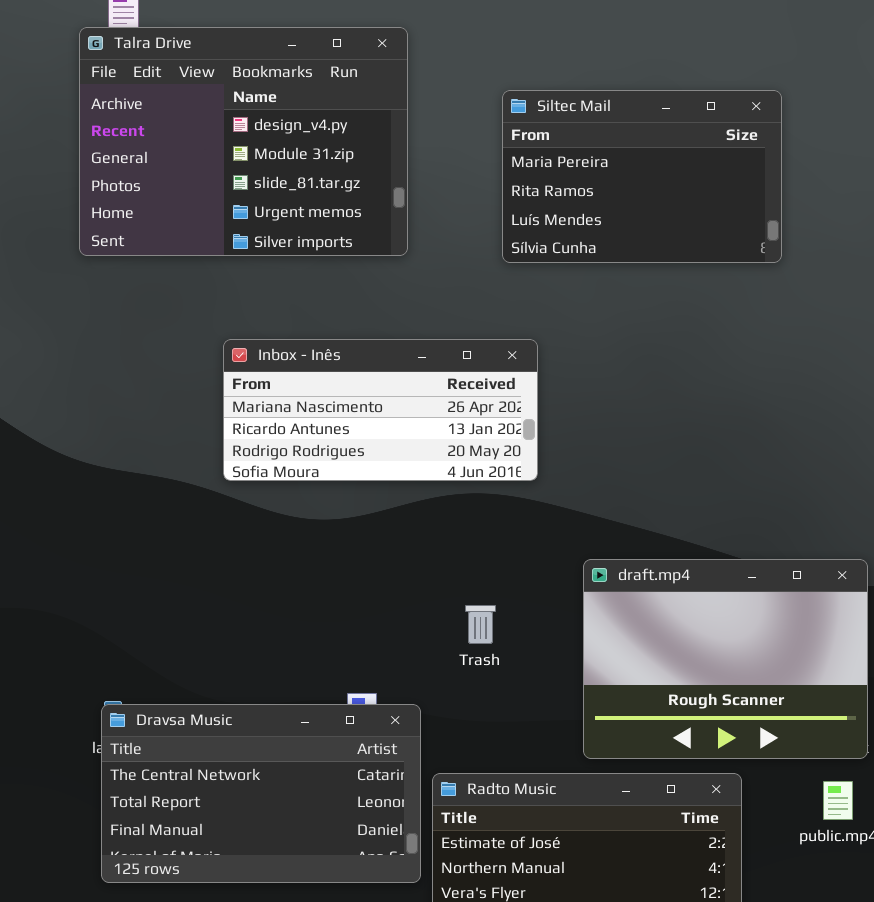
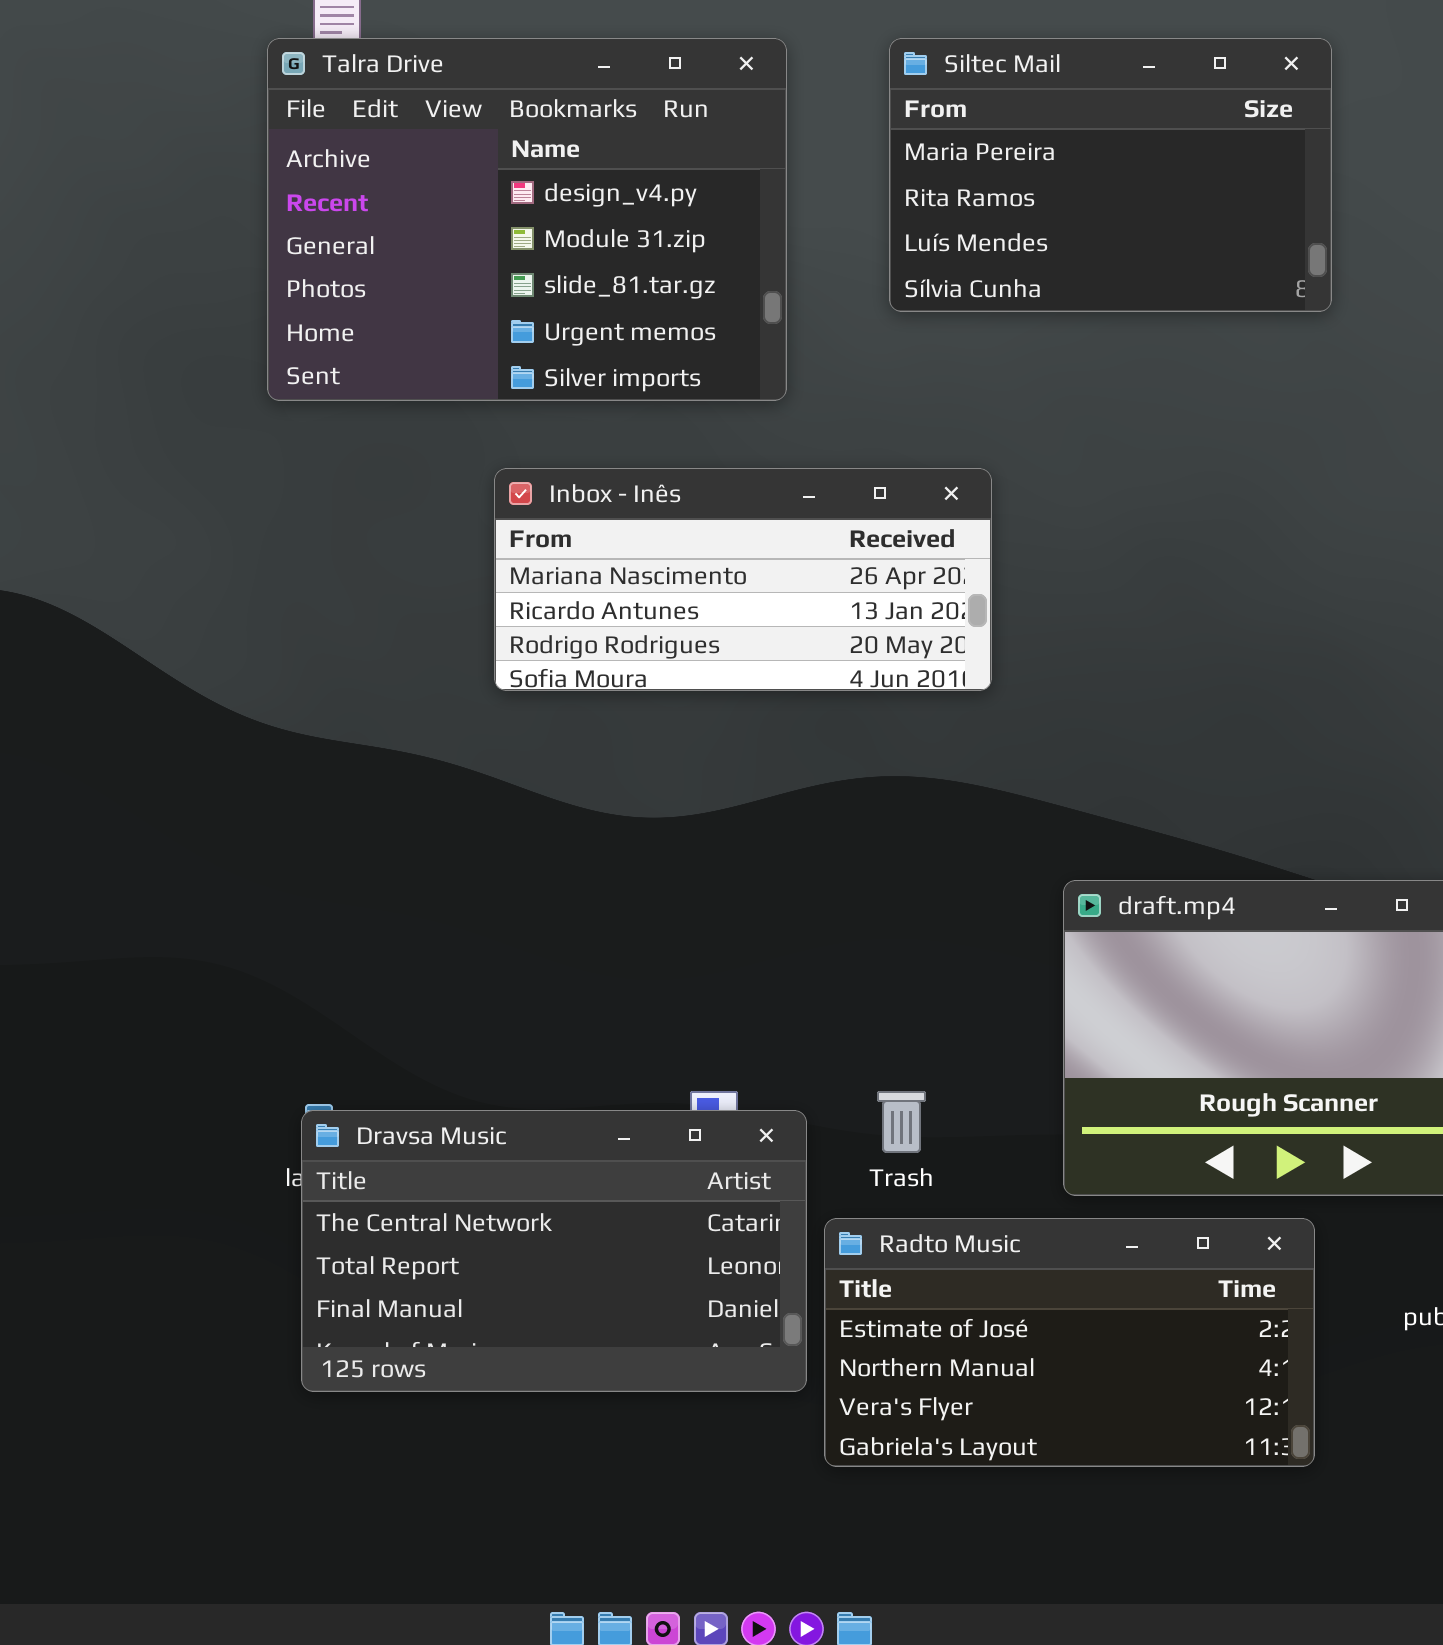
Siltec Mail: [502,90,782,263] -> [889,38,1332,312], moved
Inbox - Inês: [223,339,538,481] -> [494,468,992,691], moved
Trash: [465,605,496,644] -> [877,1091,926,1153], moved

